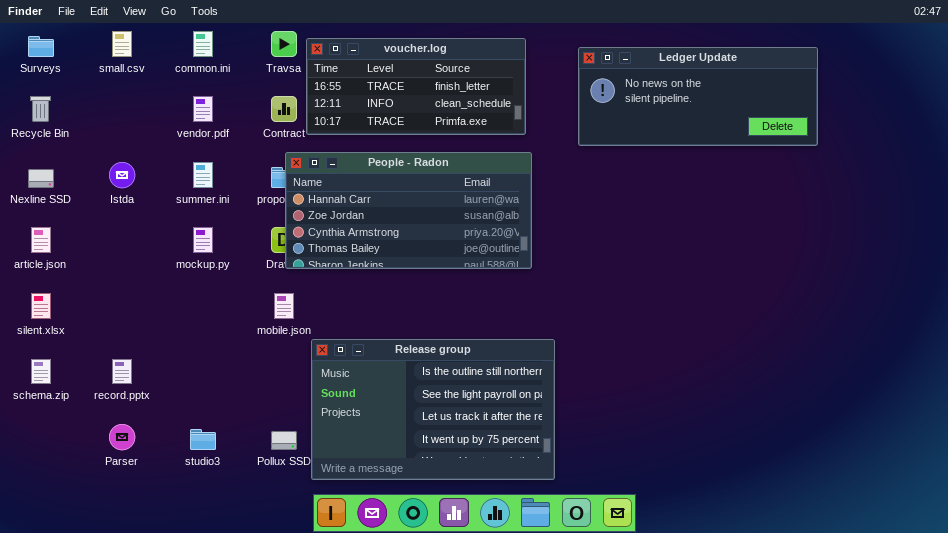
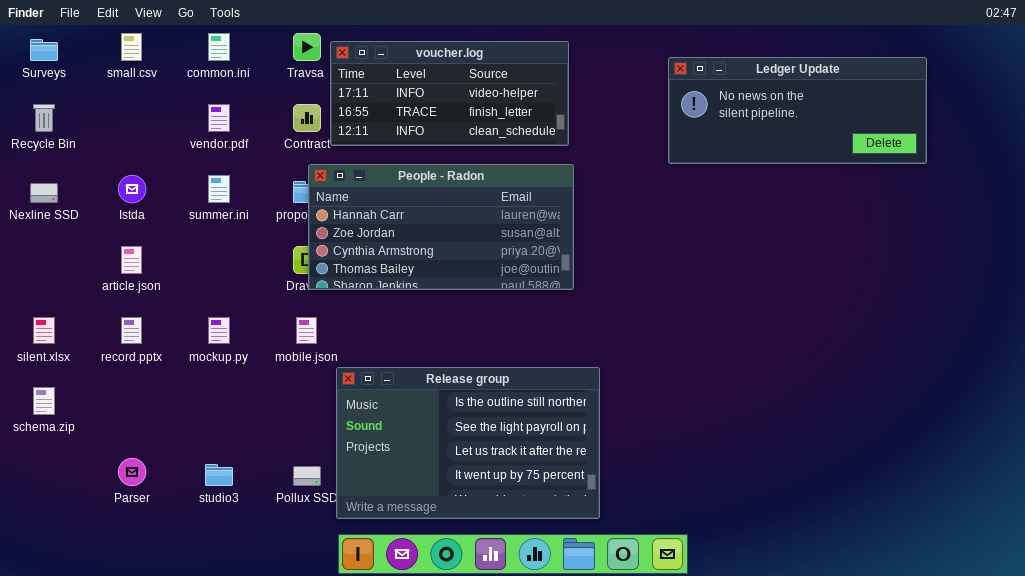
voucher.log: [306,38,526,135] -> [330,41,569,146], scrolled up 1 row
Ledger Update: [578,47,818,146] -> [668,57,927,164], moved
article.json: [31,227,51,253] -> [121,246,142,274], moved
mockup.py: [193,227,213,253] -> [208,317,230,344], moved
record.pptx: [112,359,132,384] -> [121,317,142,344], moved

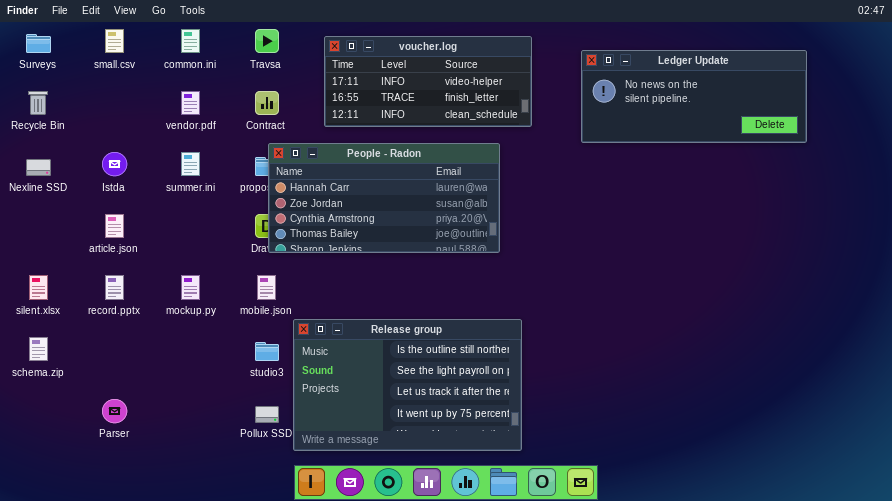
voucher.log: [330,41,569,146] -> [324,36,532,127], moved
studio3: [205,464,233,486] -> [255,342,279,361], moved

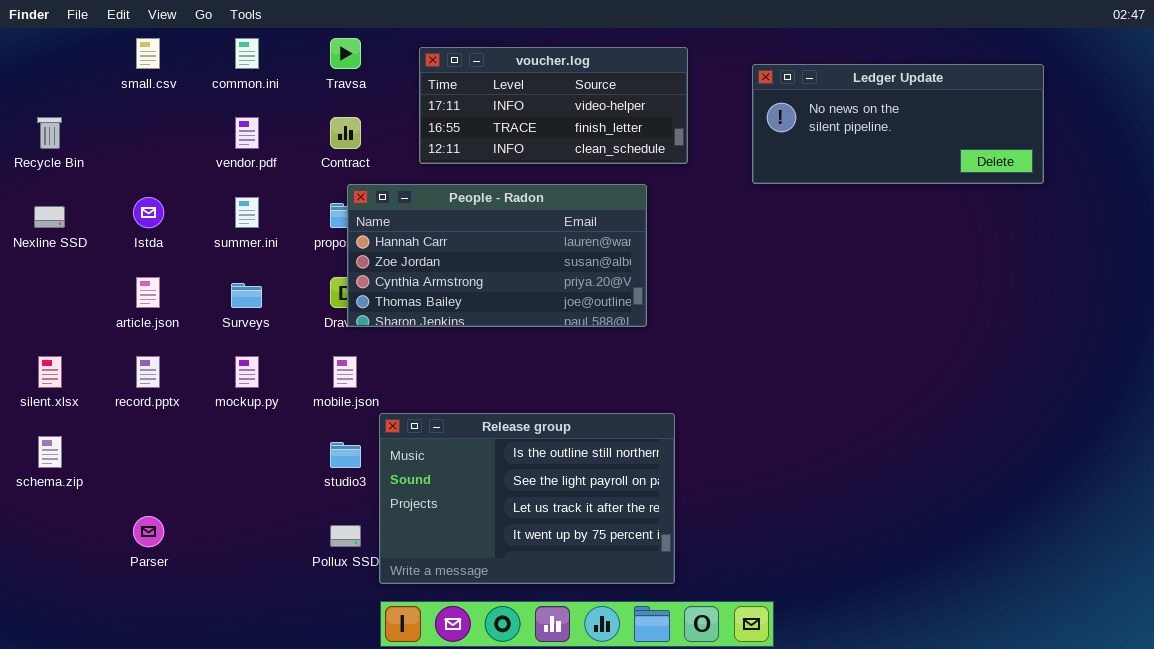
Surveys: [26,34,51,53] -> [231,283,262,308], moved

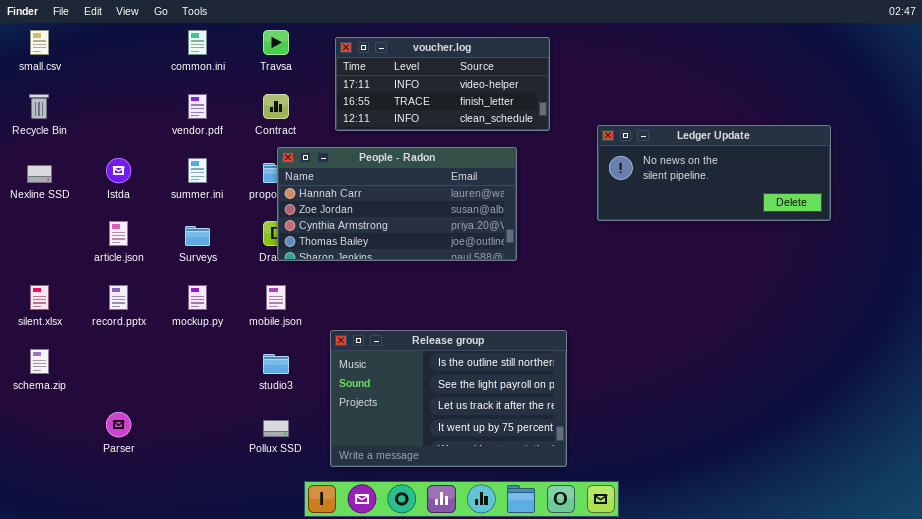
small.csv: [136,38,160,69] -> [30,30,49,55], moved
Ledger Update: [752,64,1044,184] -> [597,125,831,221], moved
Release group: [379,413,675,584] -> [330,330,567,467], moved

